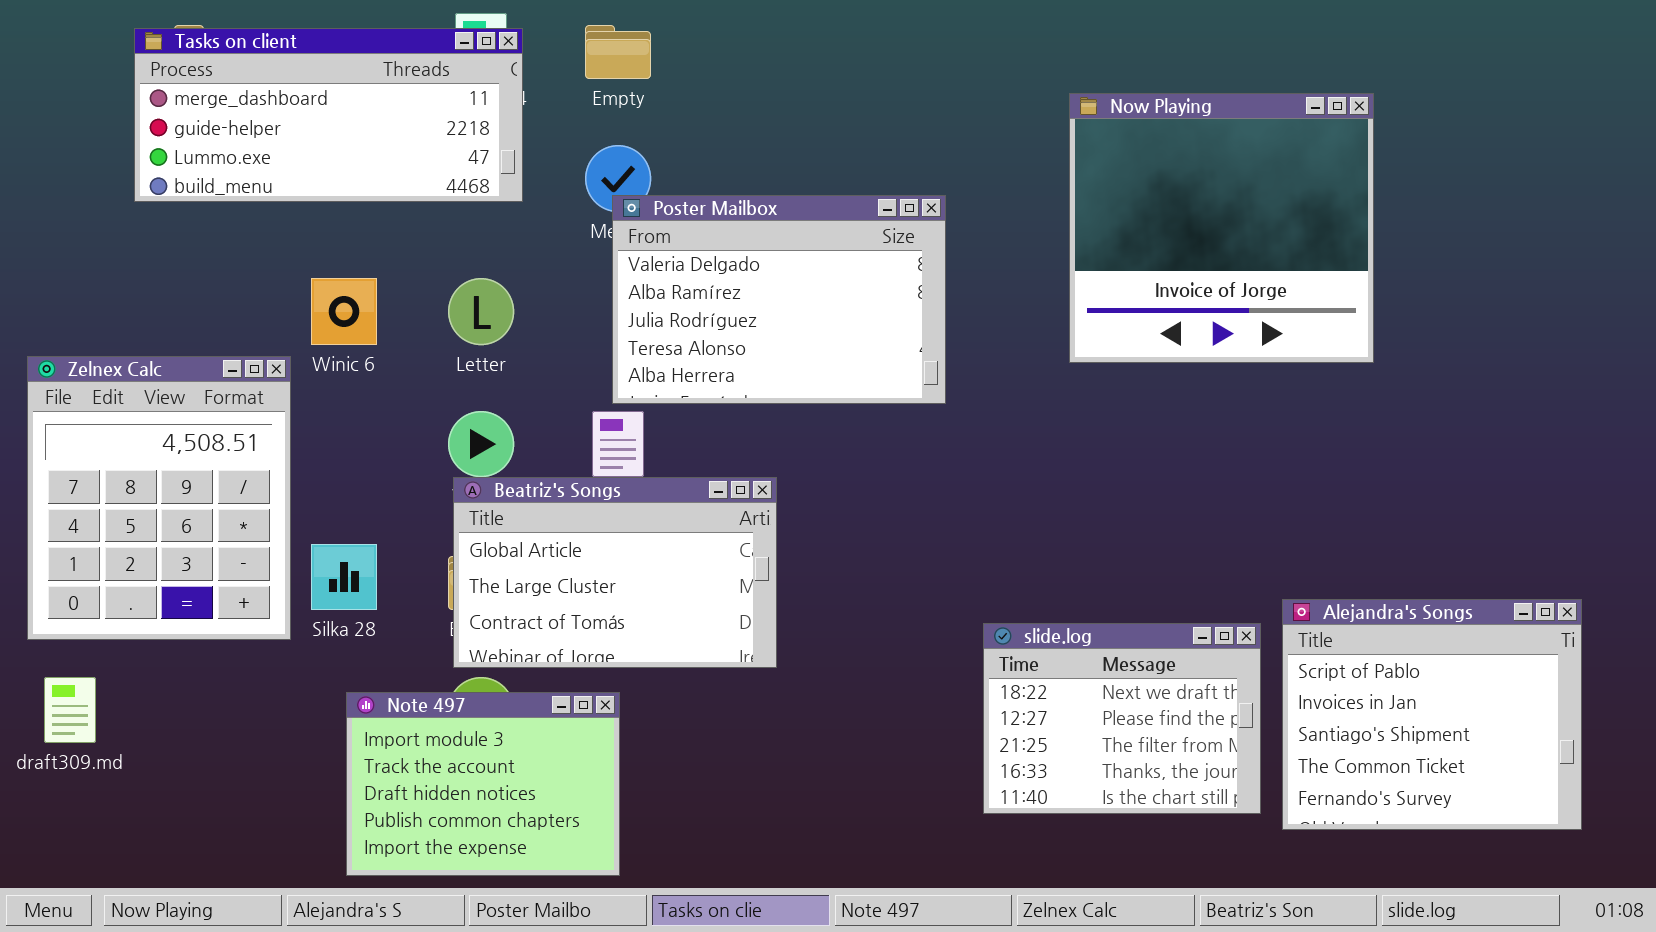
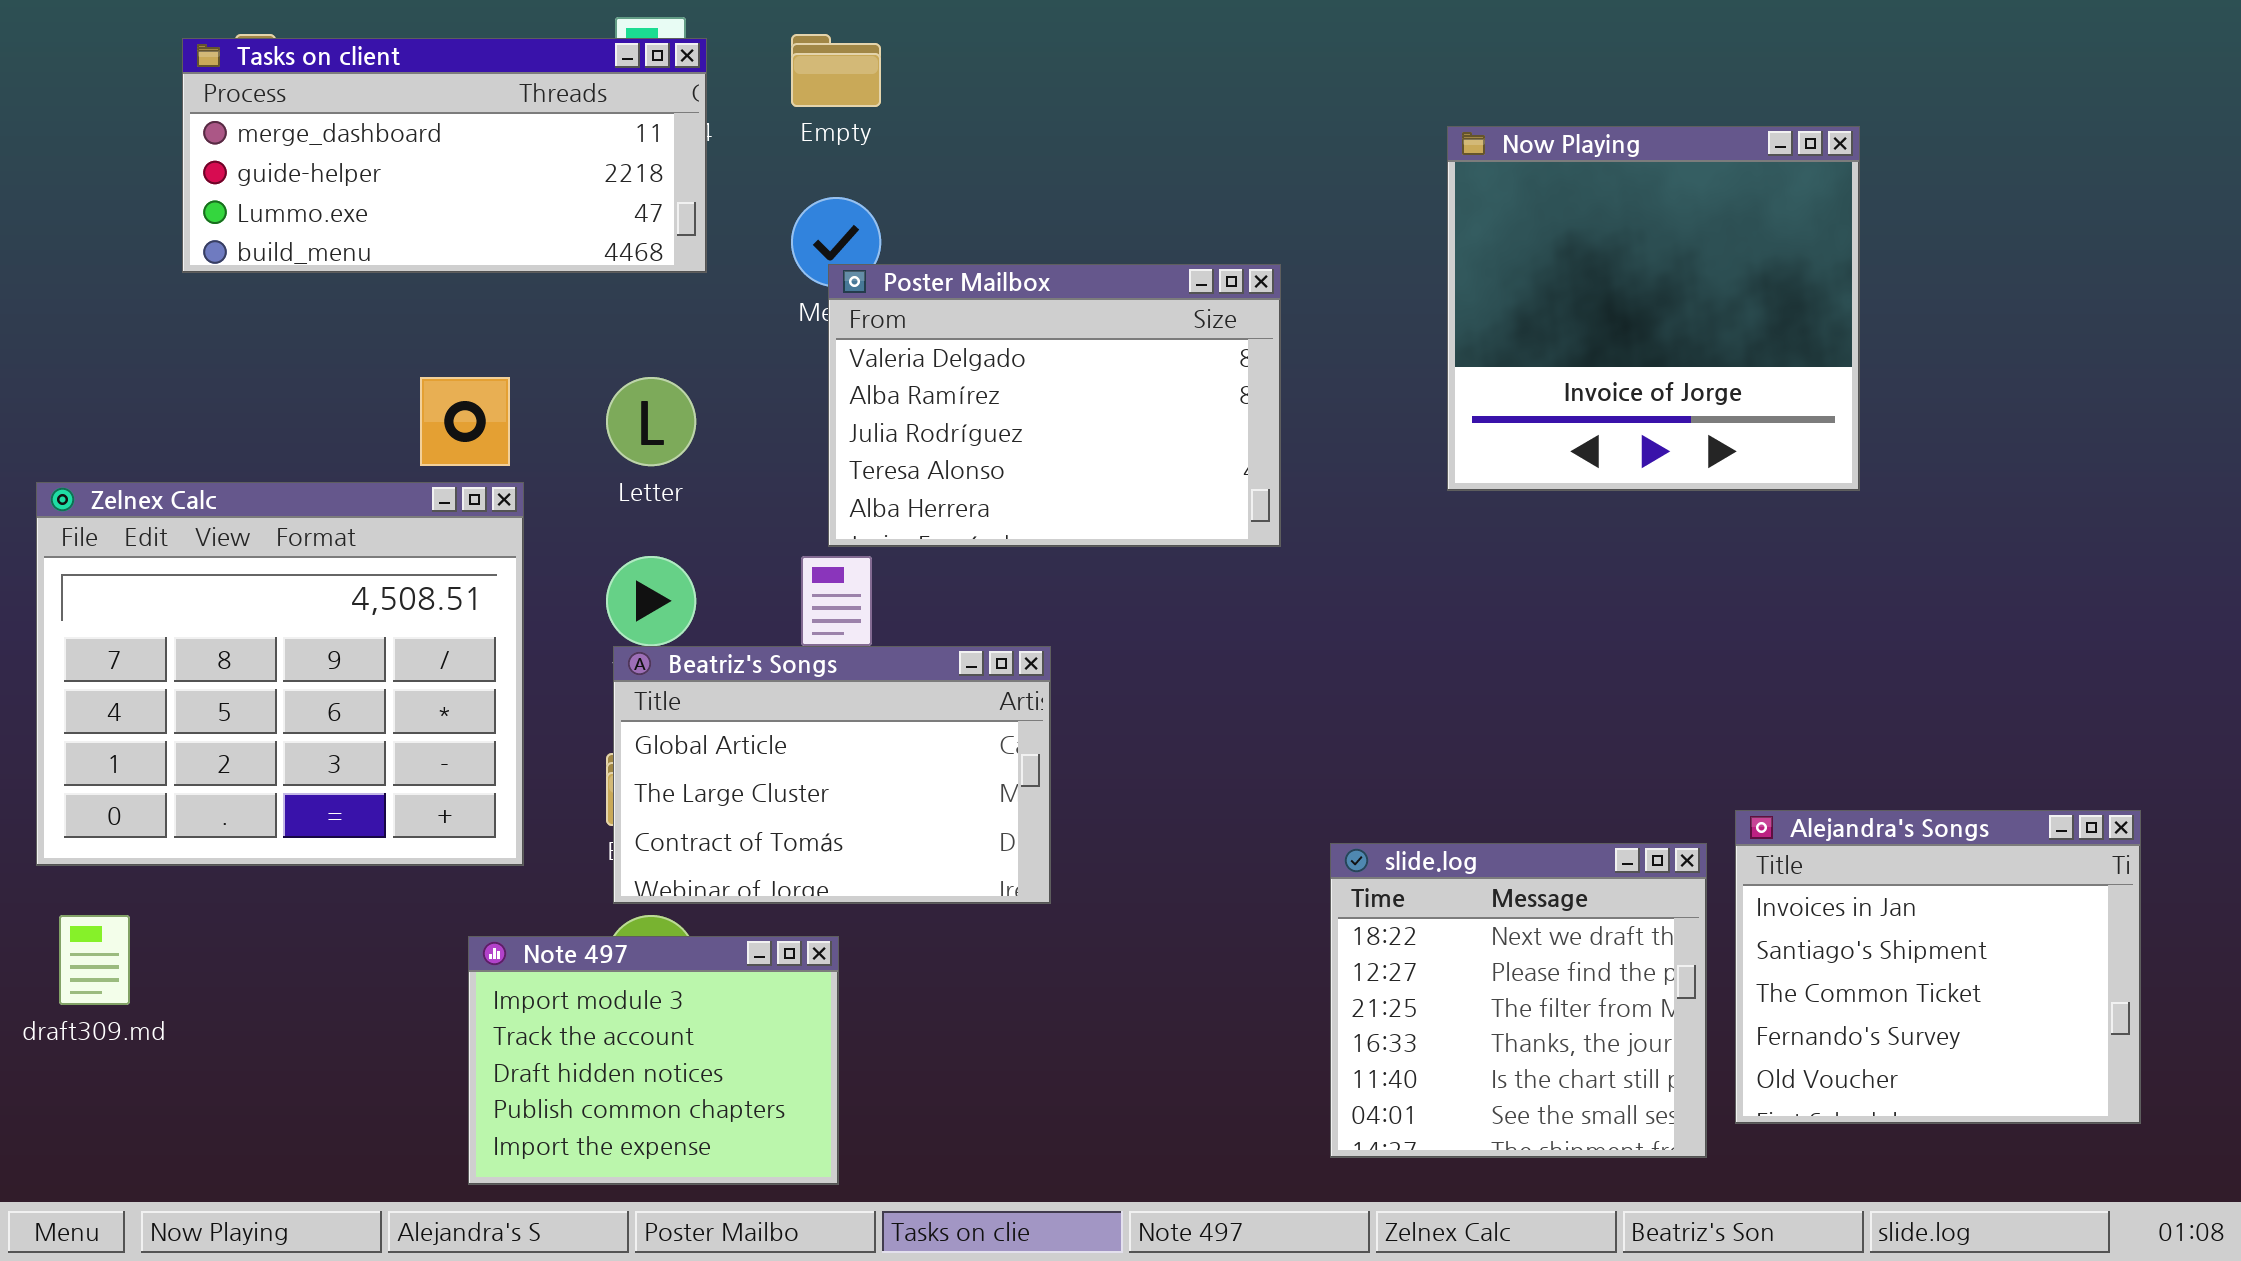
Zelnex Calc: [27,356,291,640] -> [36,482,524,866], resized
Alejandra's Songs: [1282,599,1582,830] -> [1735,810,2141,1124], scrolled down 1 row
slide.log: [983,623,1261,814] -> [1330,843,1707,1158], resized

